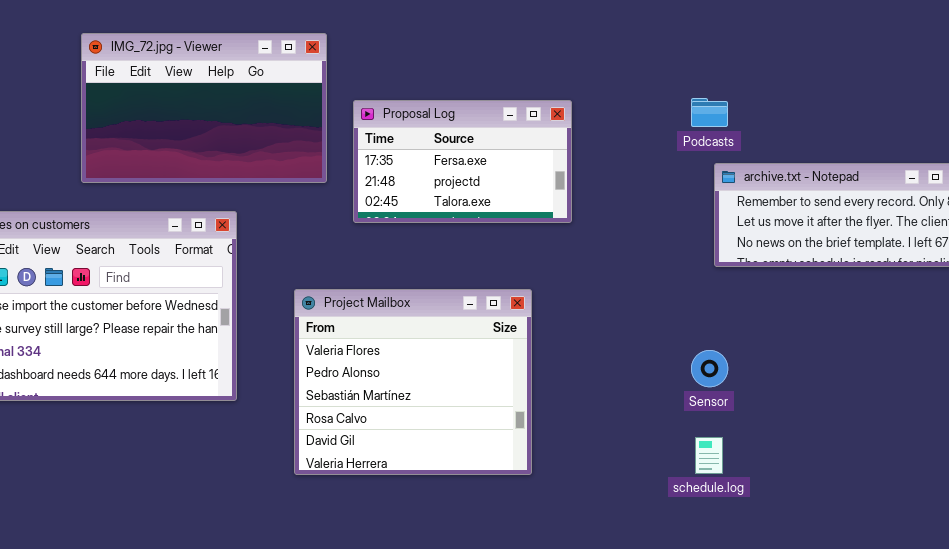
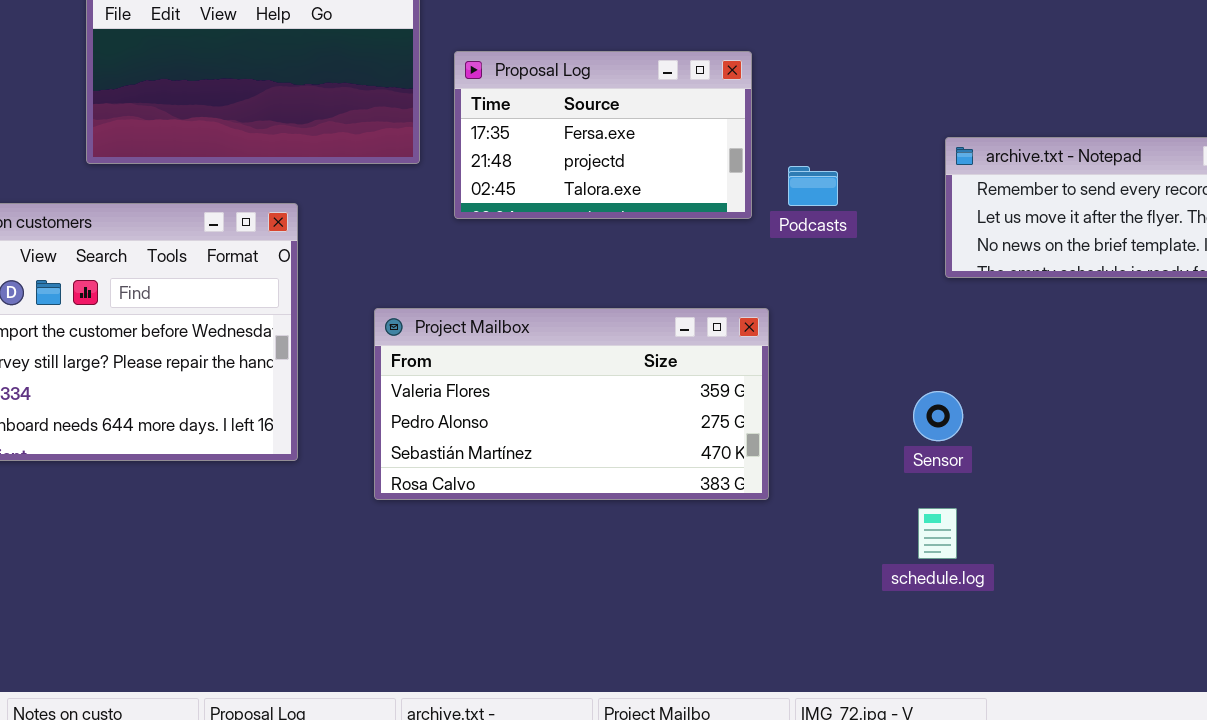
Podcasts: [691,98,728,127] -> [788,166,838,206], moved
Project Mailbox: [294,289,532,475] -> [374,308,769,500], resized

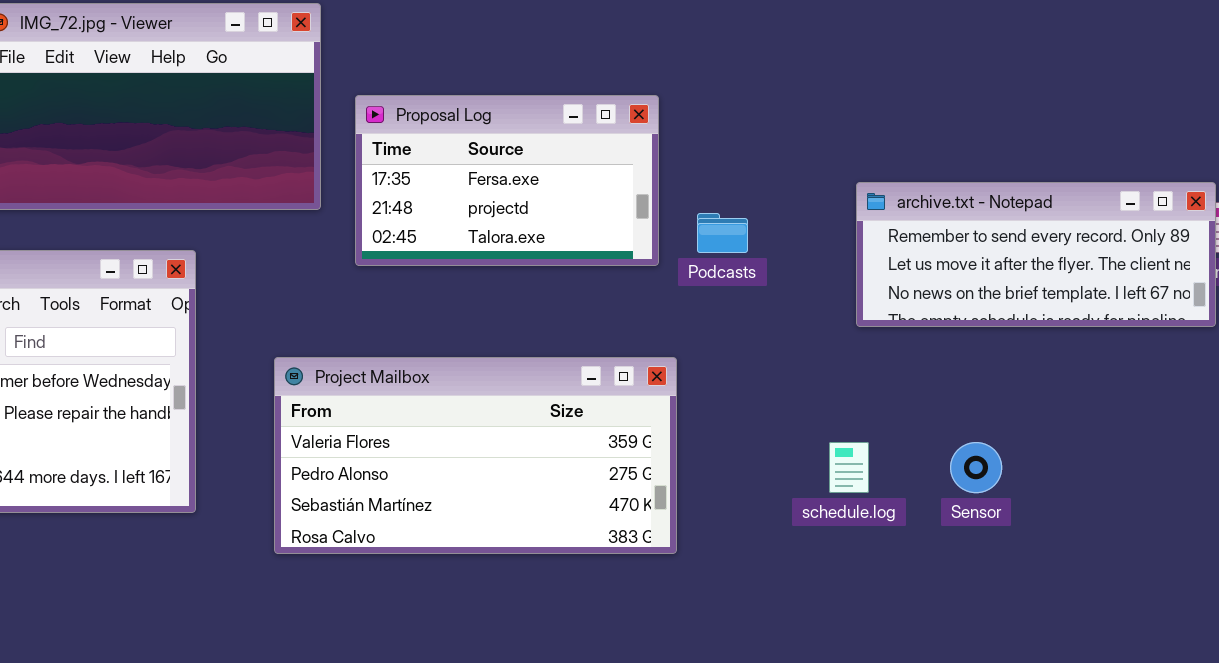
Sensor: [913,391,963,441] -> [950,442,1002,493], moved
schedule.log: [918,508,957,559] -> [829,442,869,493], moved

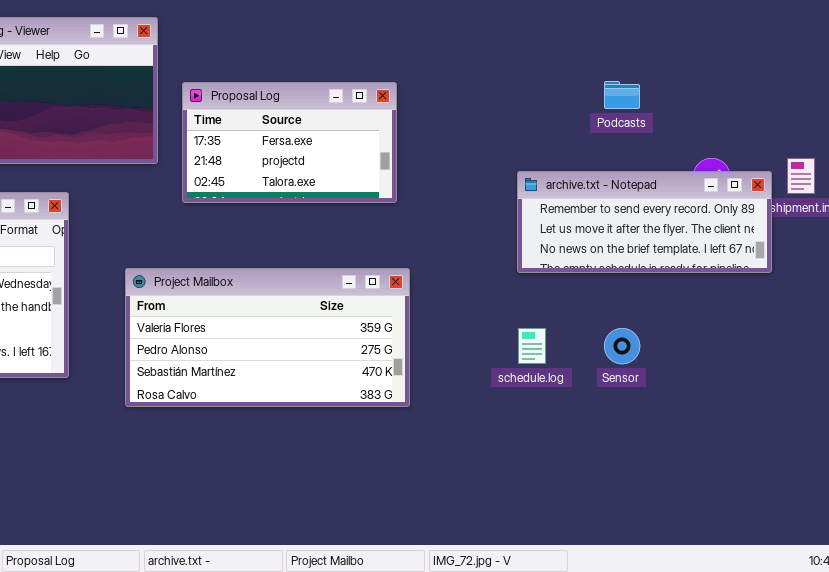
archive.txt - Notepad: [856,182,1216,327] -> [517,171,772,273], moved
Podcasts: [697,213,748,253] -> [604,81,640,109], moved

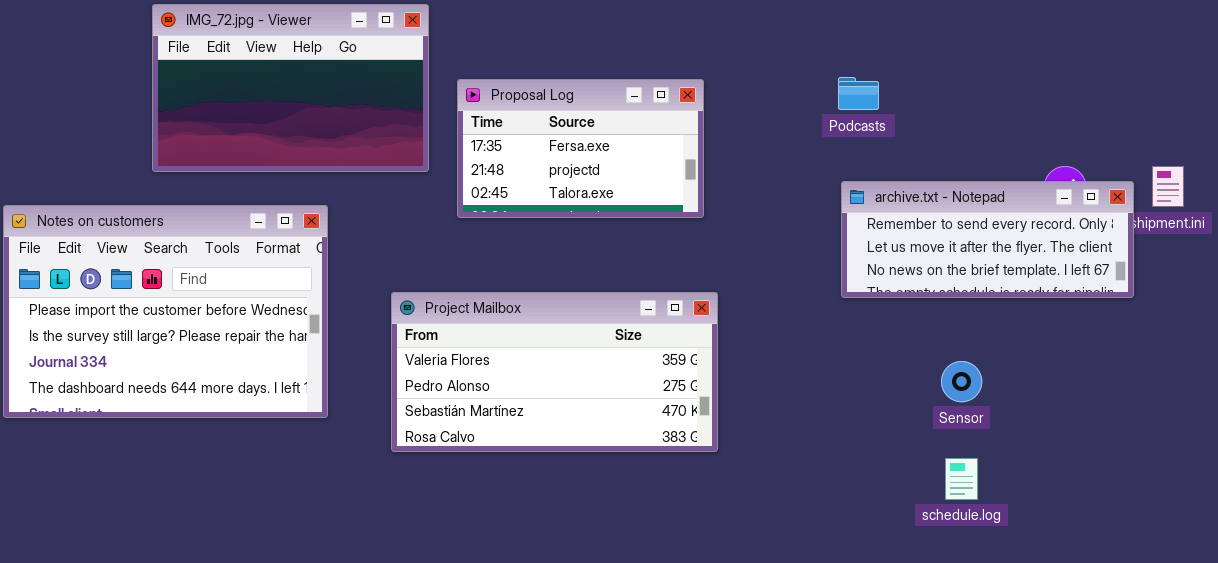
Podcasts: [604,81,640,109] -> [838,77,879,110], moved
schedule.log: [518,328,546,364] -> [945,458,978,500], moved

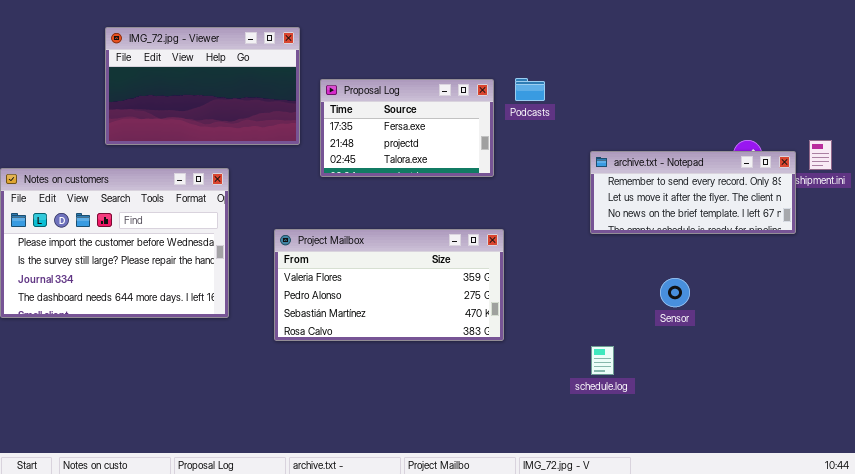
Podcasts: [838,77,879,110] -> [515,78,545,101], moved
schedule.log: [945,458,978,500] -> [591,346,614,375], moved

